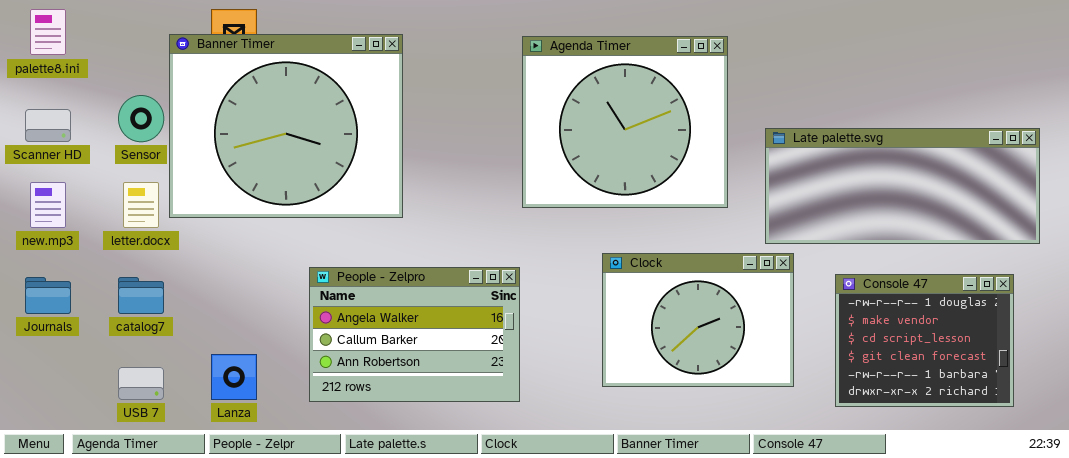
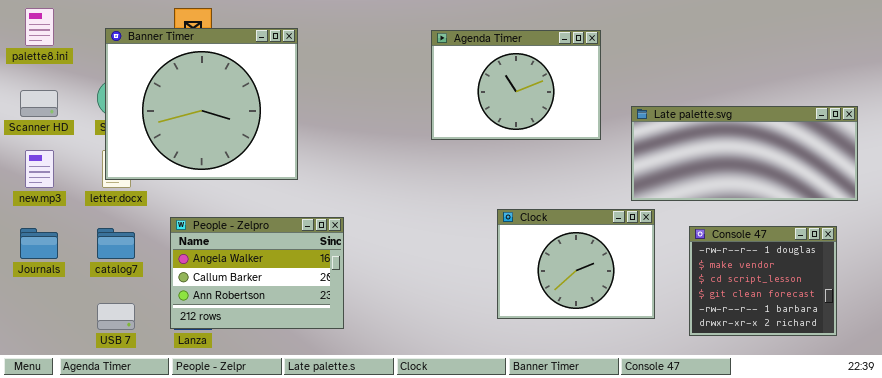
Banner Timer: [169,34,403,218] -> [105,28,298,180], moved
Agenda Timer: [522,36,728,208] -> [431,30,601,140], resized
People - Zelpro: [309,267,520,402] -> [170,217,344,329], moved

